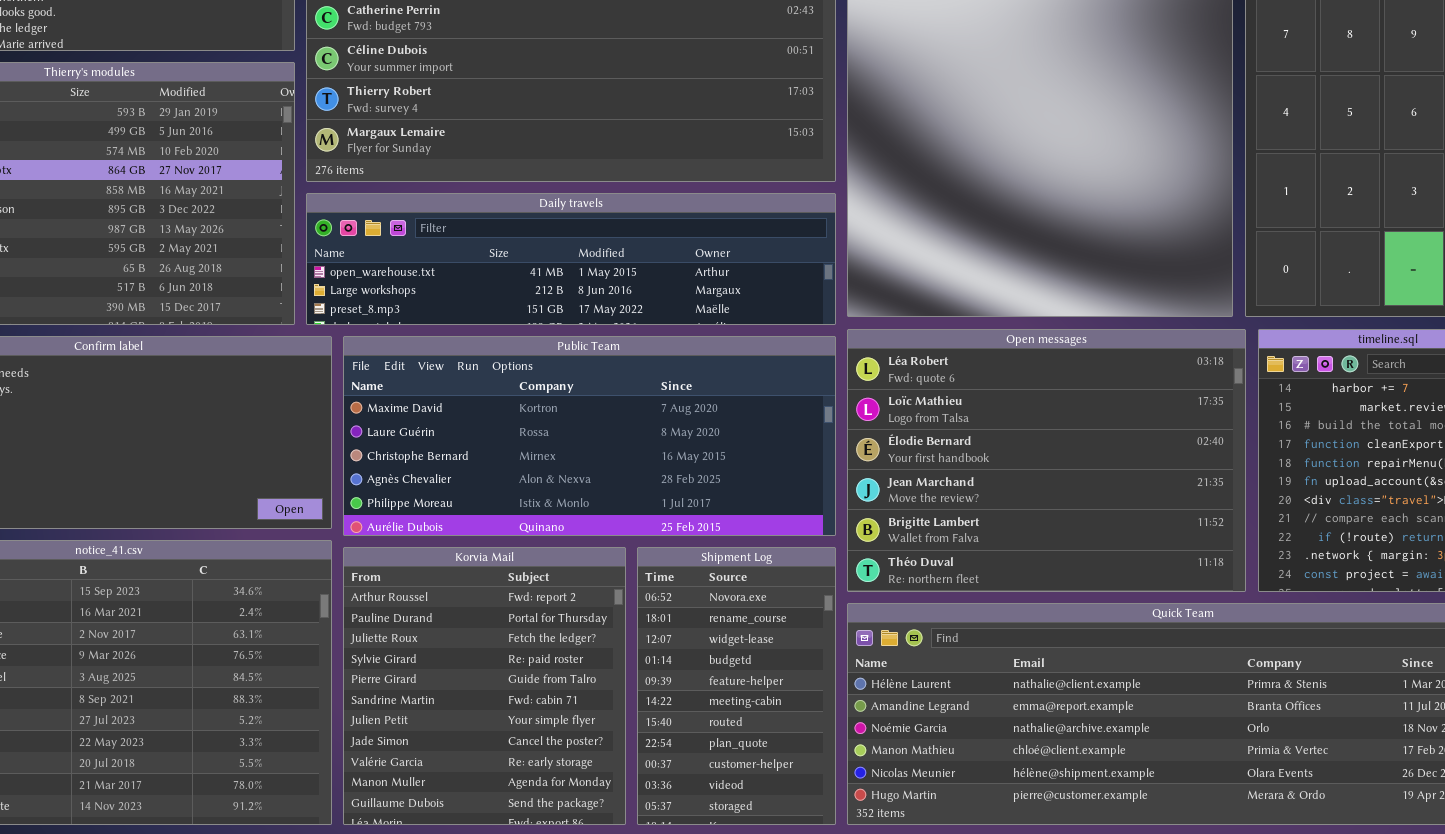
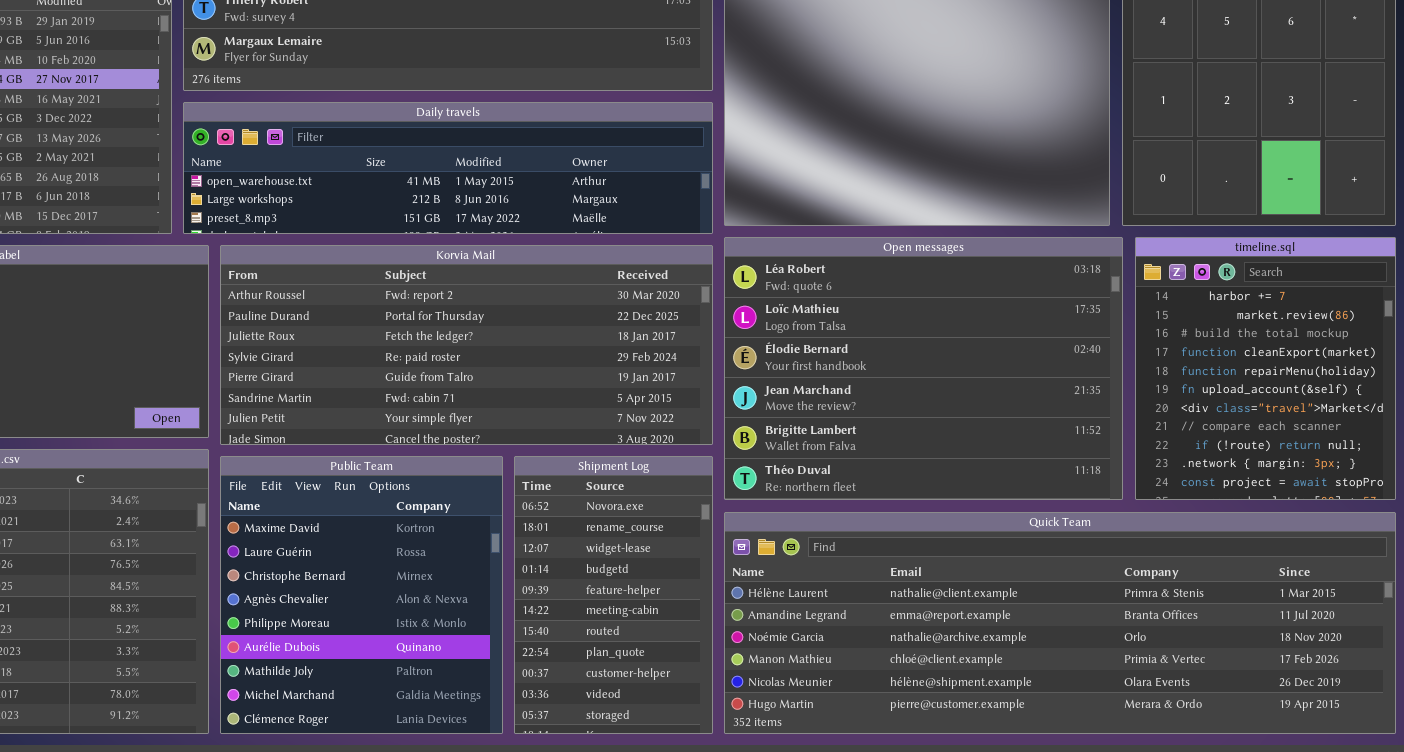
Public Team: [343,336,836,536] -> [220,456,503,734], moved, resized
Korvia Mail: [343,547,626,825] -> [220,245,713,445], moved, resized

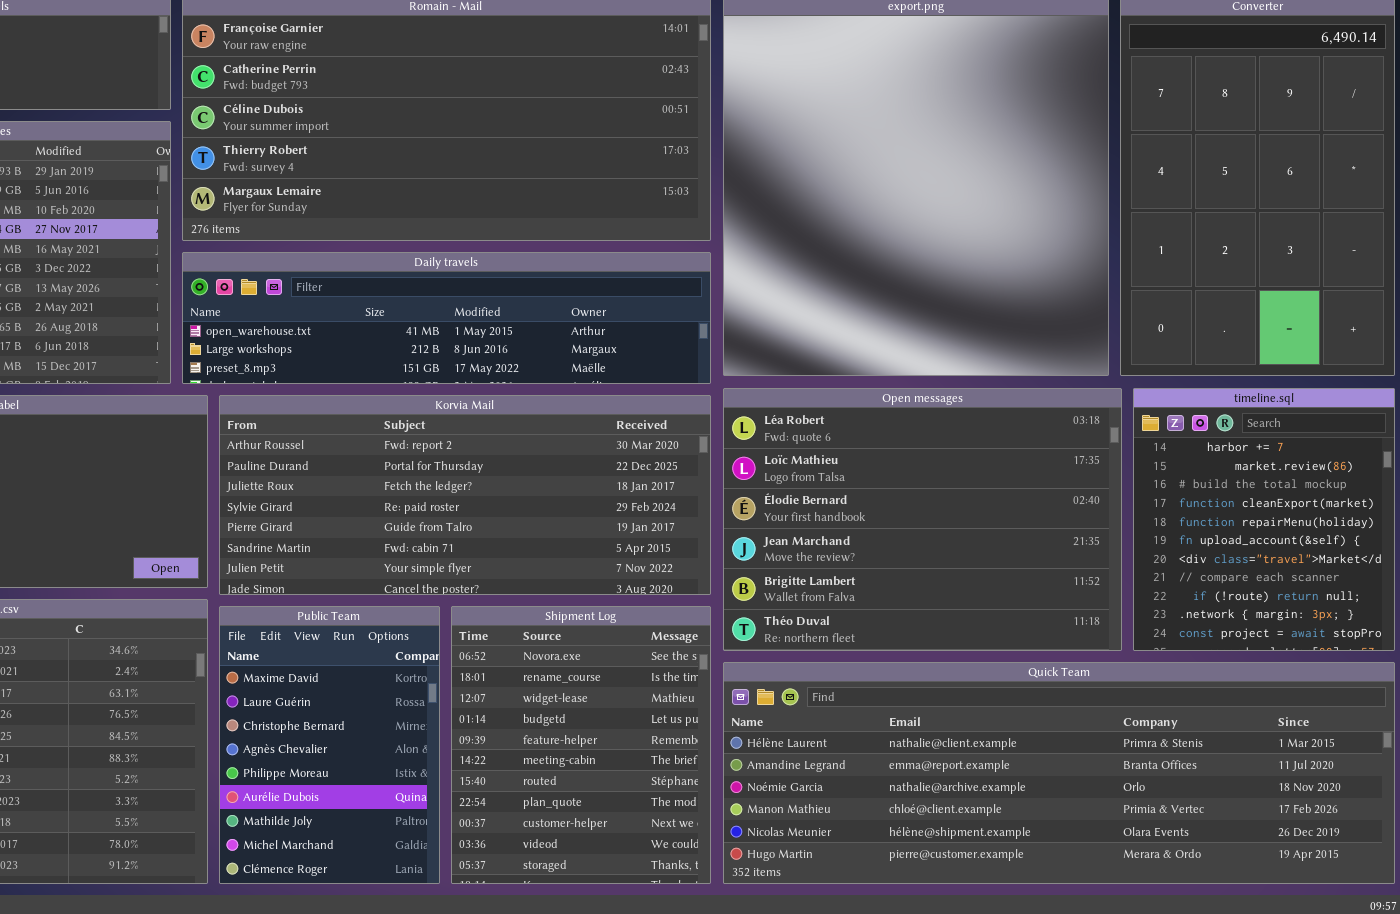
Public Team: [220,456,503,734] -> [219,606,440,884], resized
Shipment Log: [514,456,713,734] -> [451,606,711,884], resized

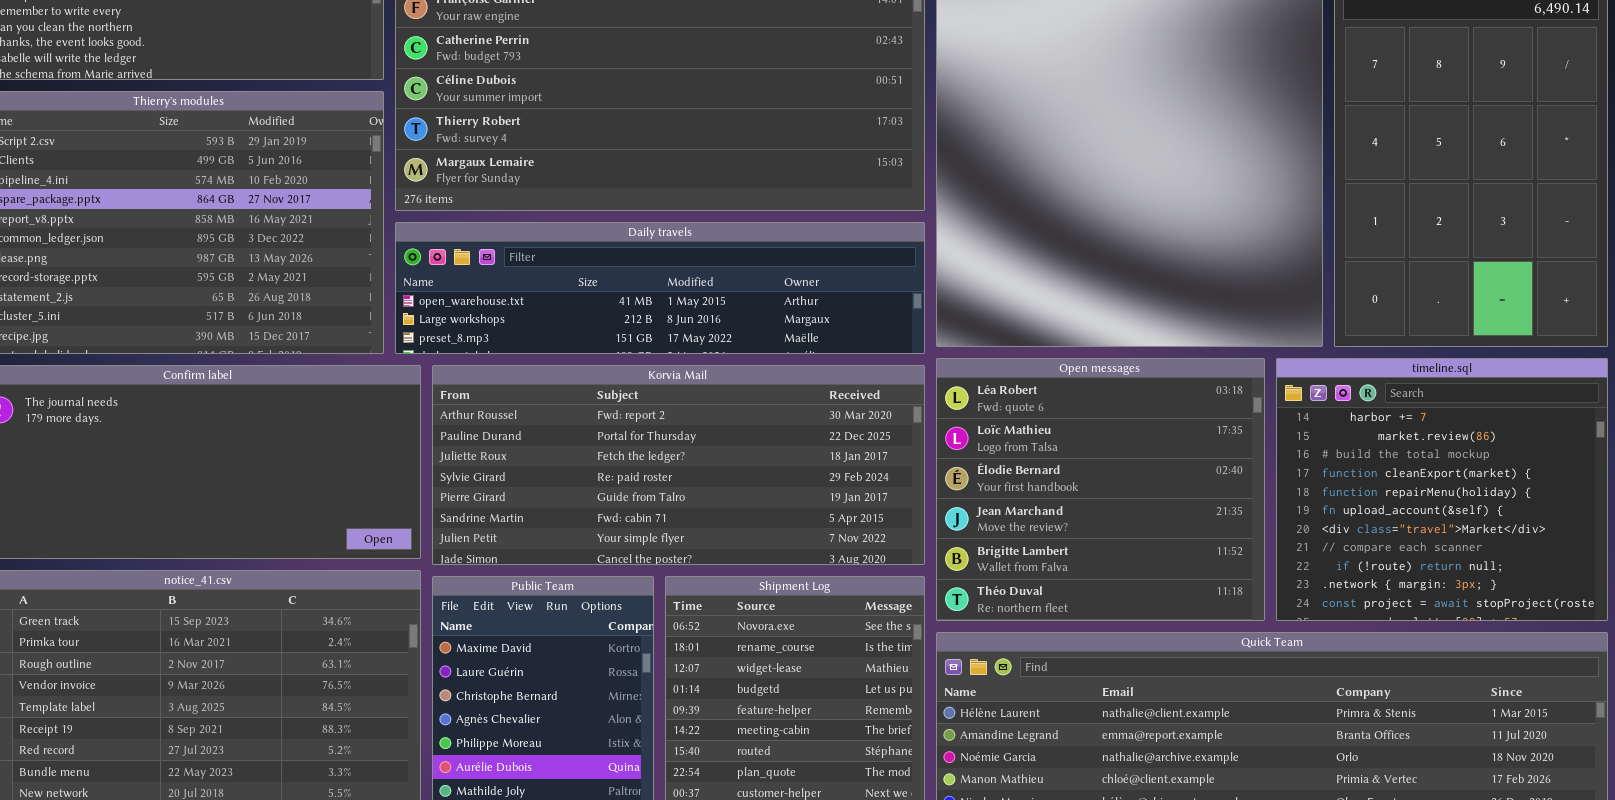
Open messages: [723,388,1122,651] -> [936,358,1265,621], resized
timeline.sql: [1133,388,1395,651] -> [1276,358,1608,621], resized

